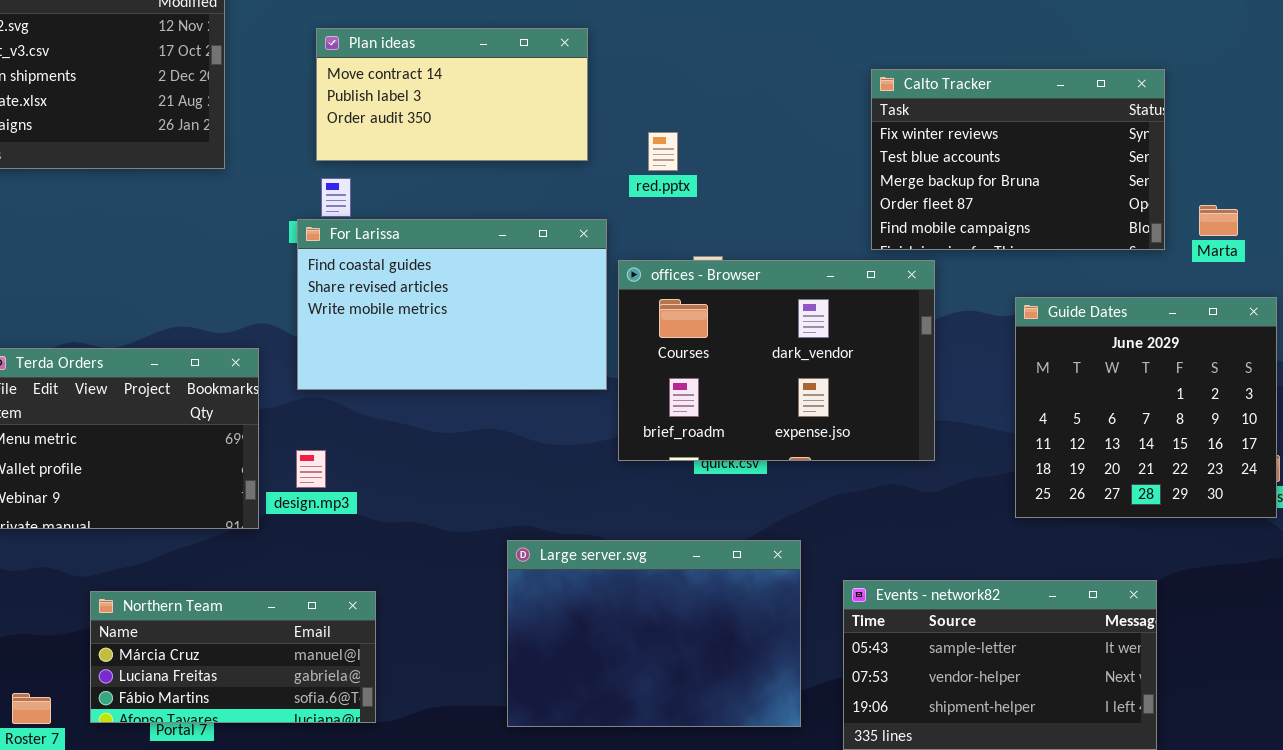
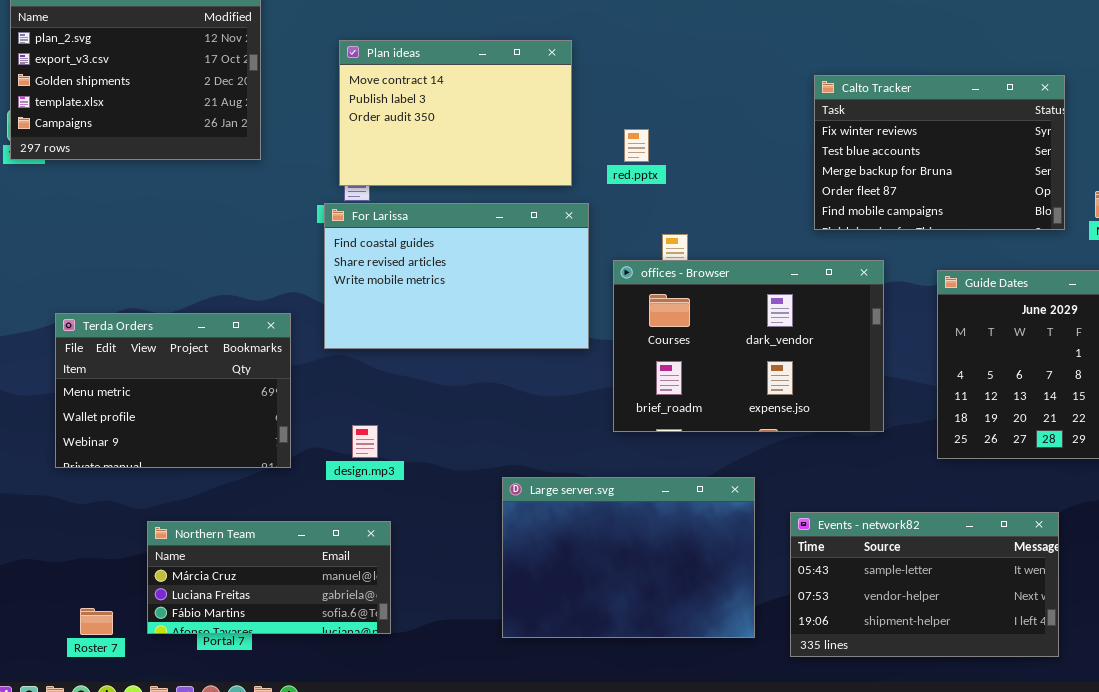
Plan ideas: [316,28,588,161] -> [339,40,572,186], resized
offices - Browser: [618,260,935,461] -> [613,260,884,432], moved
design.mp3: [296,450,326,488] -> [352,425,378,458], moved

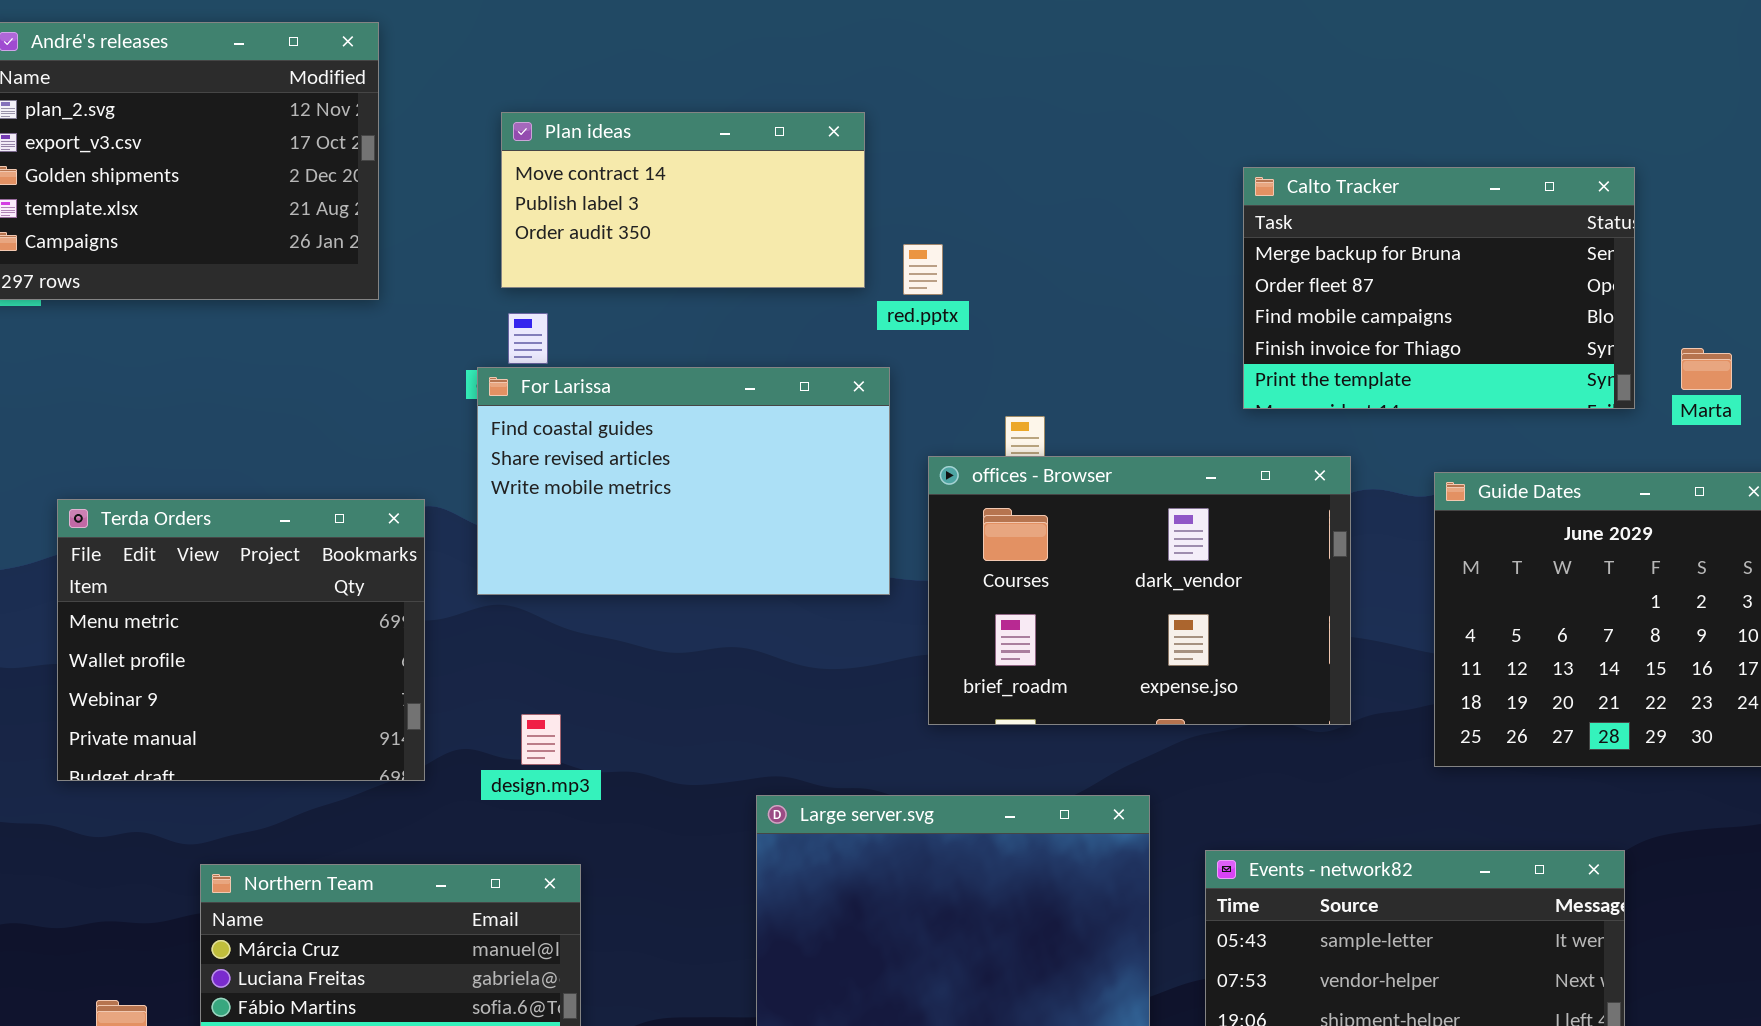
Plan ideas: [339,40,572,186] -> [501,112,865,288], resized
Calto Tracker: [814,75,1065,230] -> [1243,167,1635,409], scrolled down 2 rows
red.pptx: [624,129,649,162] -> [903,244,943,295], moved
Terda Orders: [55,313,291,468] -> [57,499,425,781], resized

